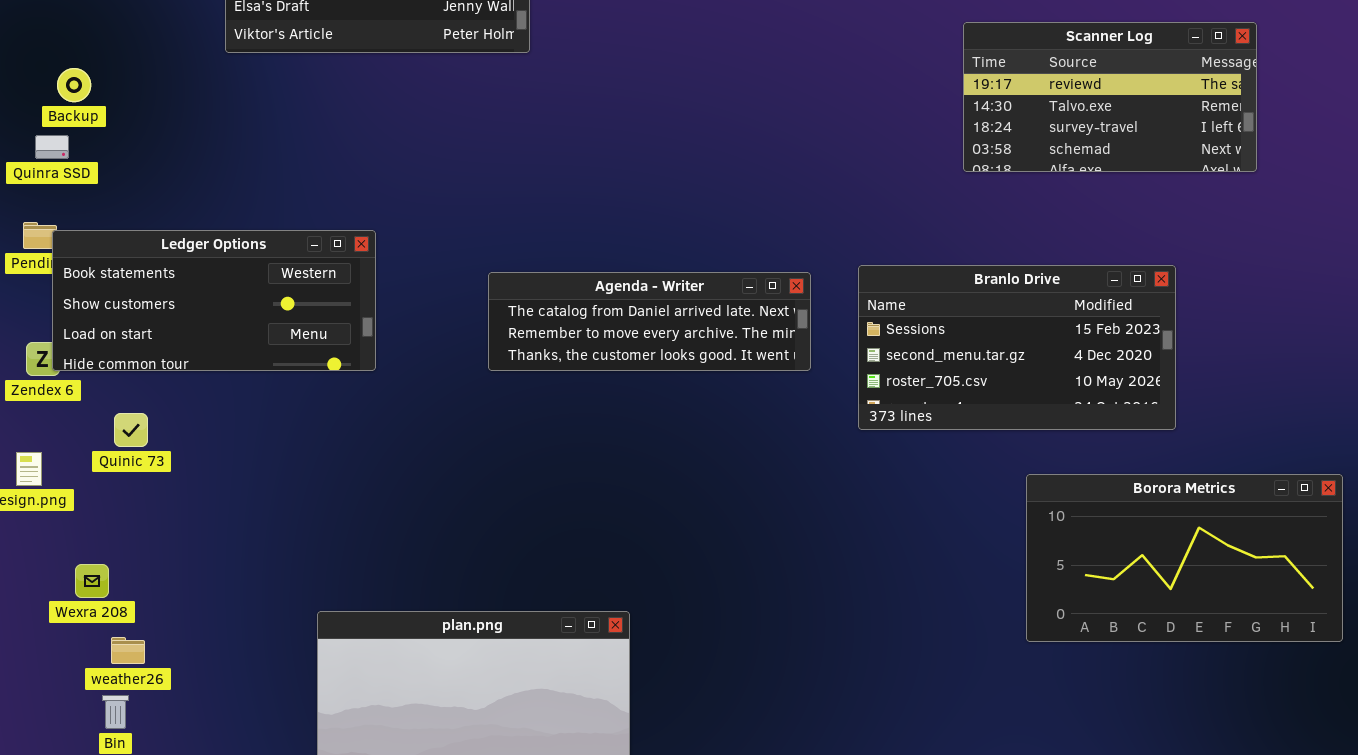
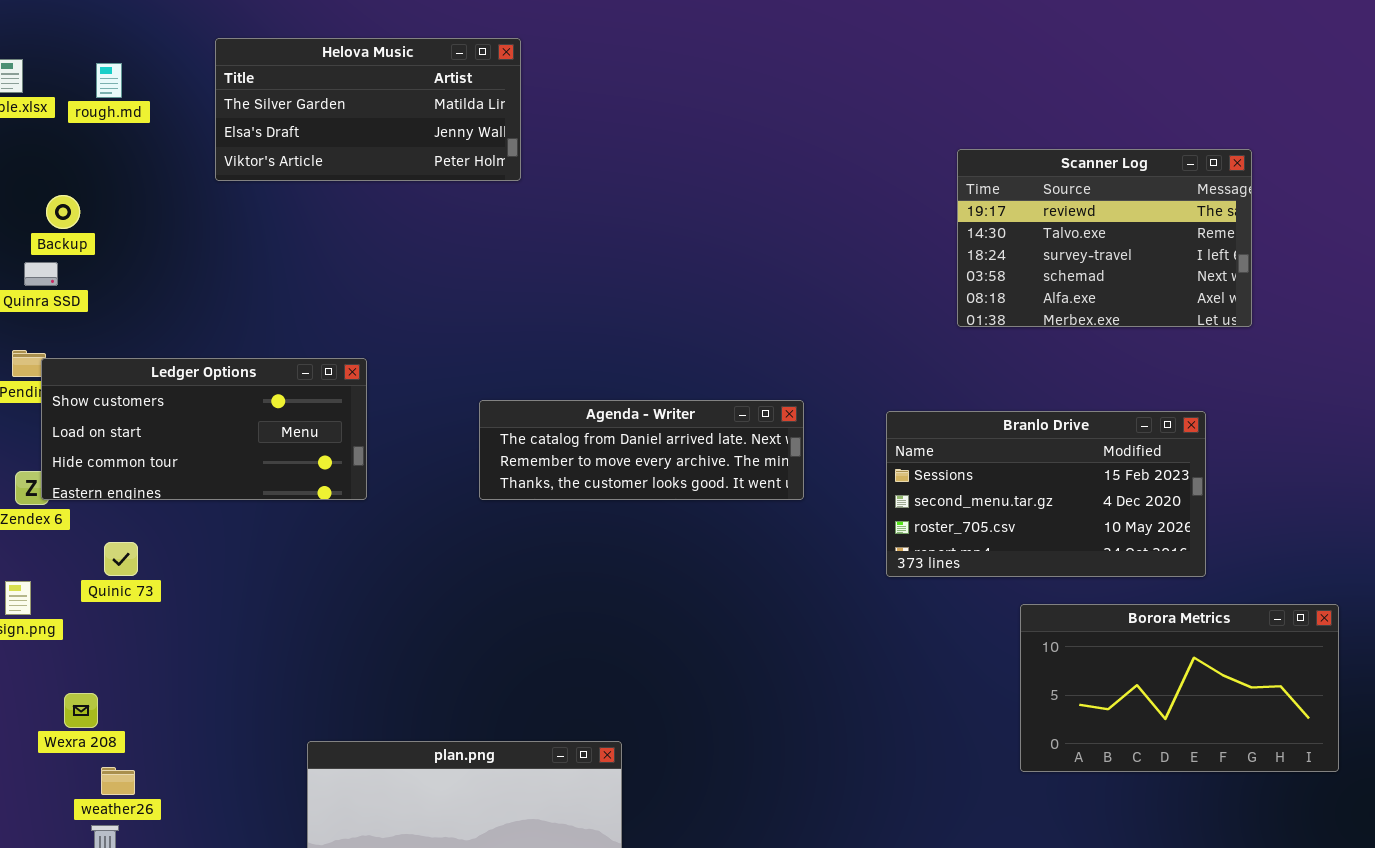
Scanner Log: [963,22,1257,172] -> [957,149,1252,327], resized
Ledger Options: [52,230,376,371] -> [41,358,367,500], scrolled down 1 row
Branlo Drive: [858,265,1176,430] -> [886,411,1206,577], moved

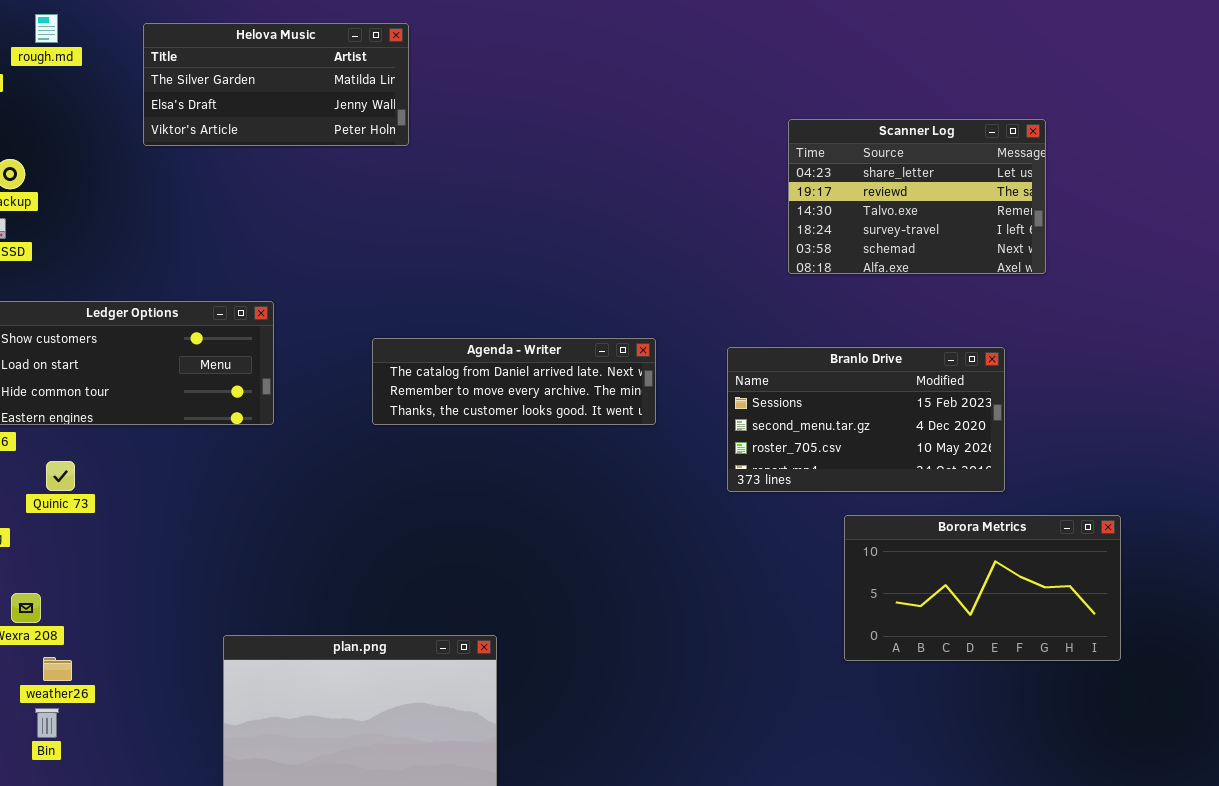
rough.md: [96,63,122,98] -> [35,14,58,43], moved
Scanner Log: [957,149,1252,327] -> [788,119,1046,274], scrolled up 1 row

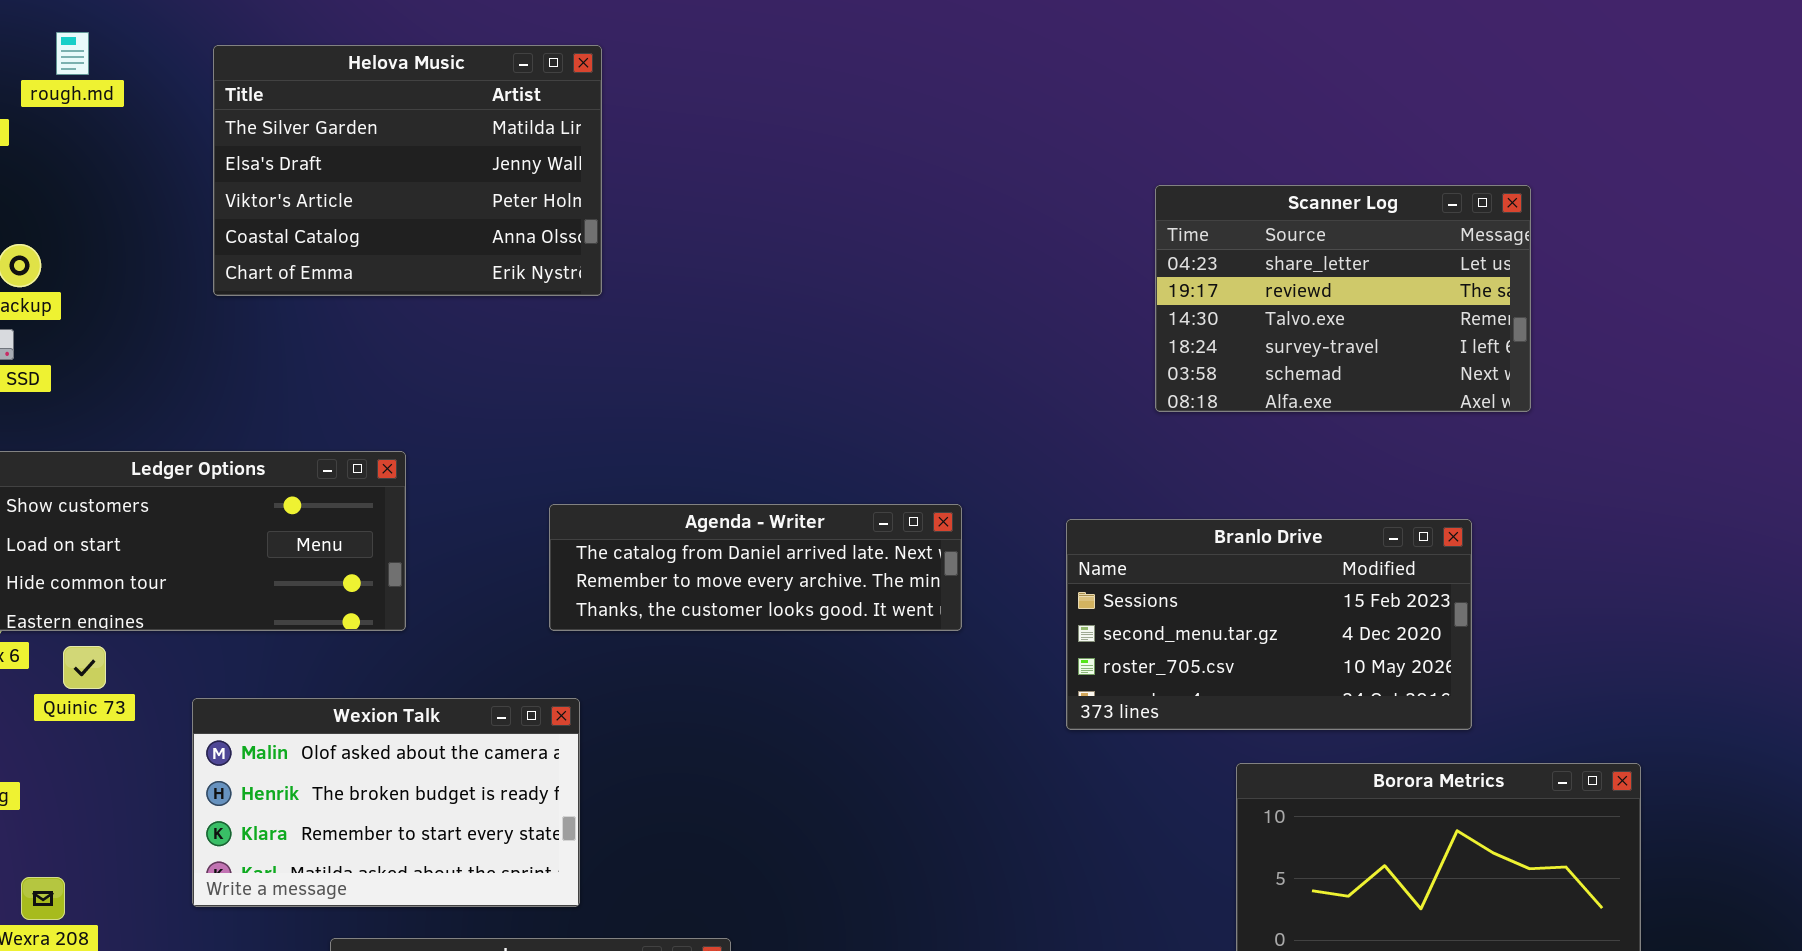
Helova Music: [143,23,409,146] -> [213,45,602,296], resized
Quinic 73: [46,461,75,491] -> [63,646,106,689], moved
Wexion Talk: none -> [192,698,580,907], opened

